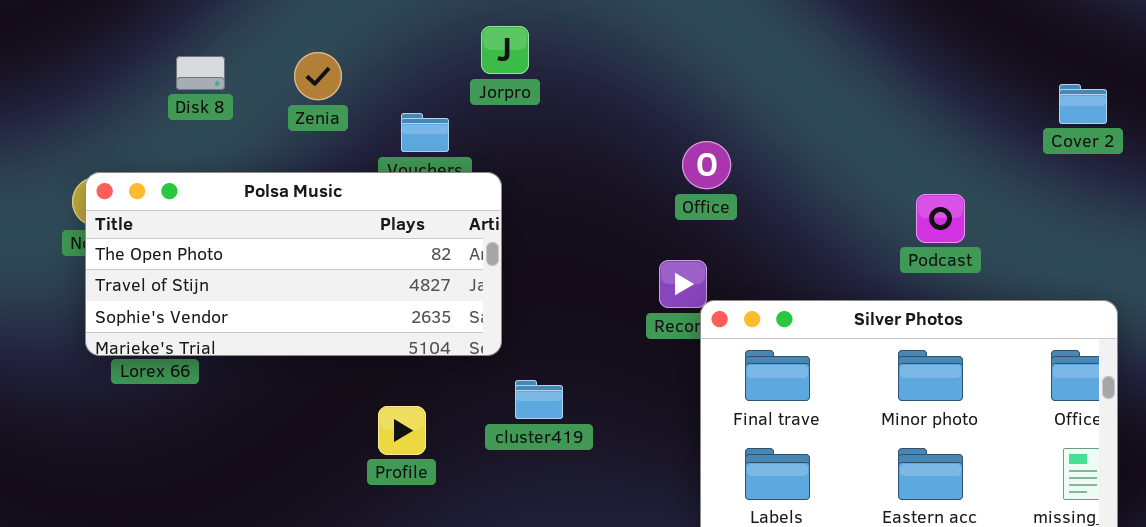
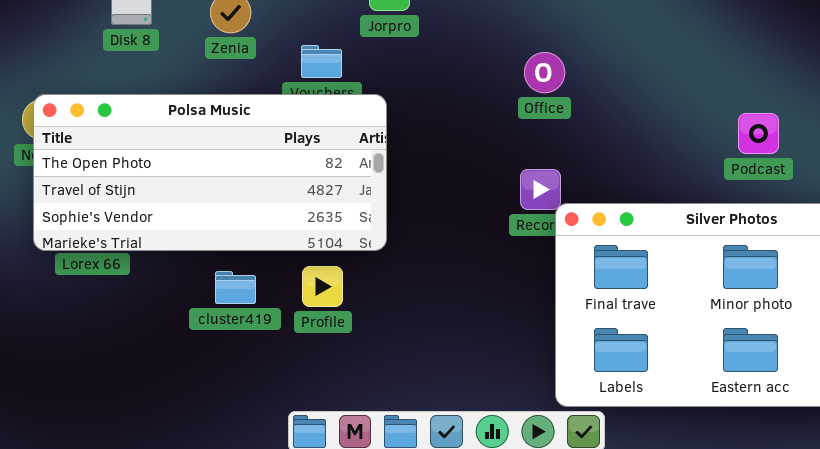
Office: [682,141,731,189] -> [524,52,565,93], moved
cluster419: [515,380,563,419] -> [215,271,256,304], moved
Profile: [378,406,426,455] -> [302,266,343,307], moved

